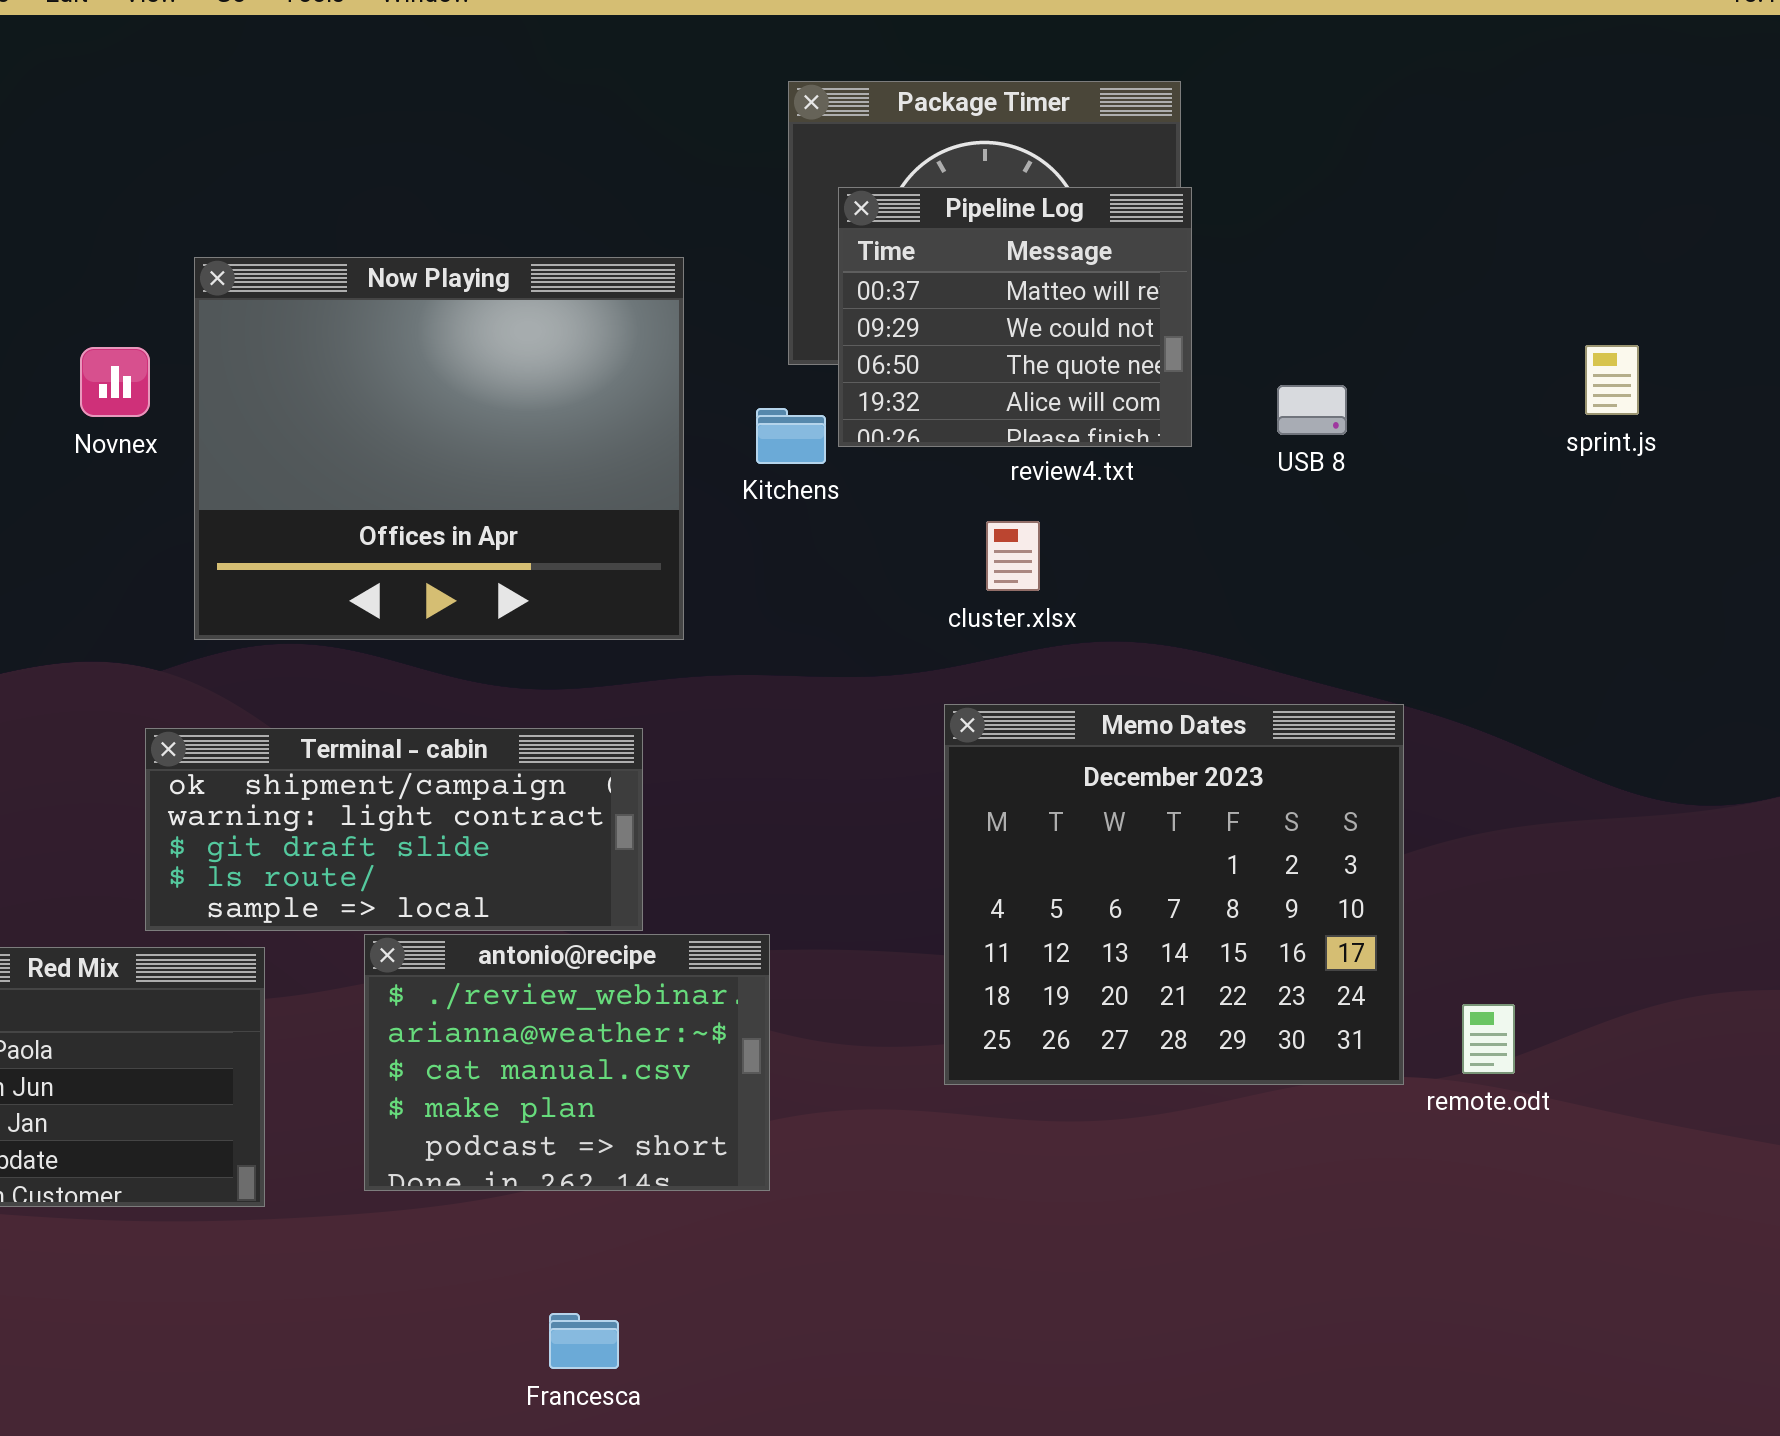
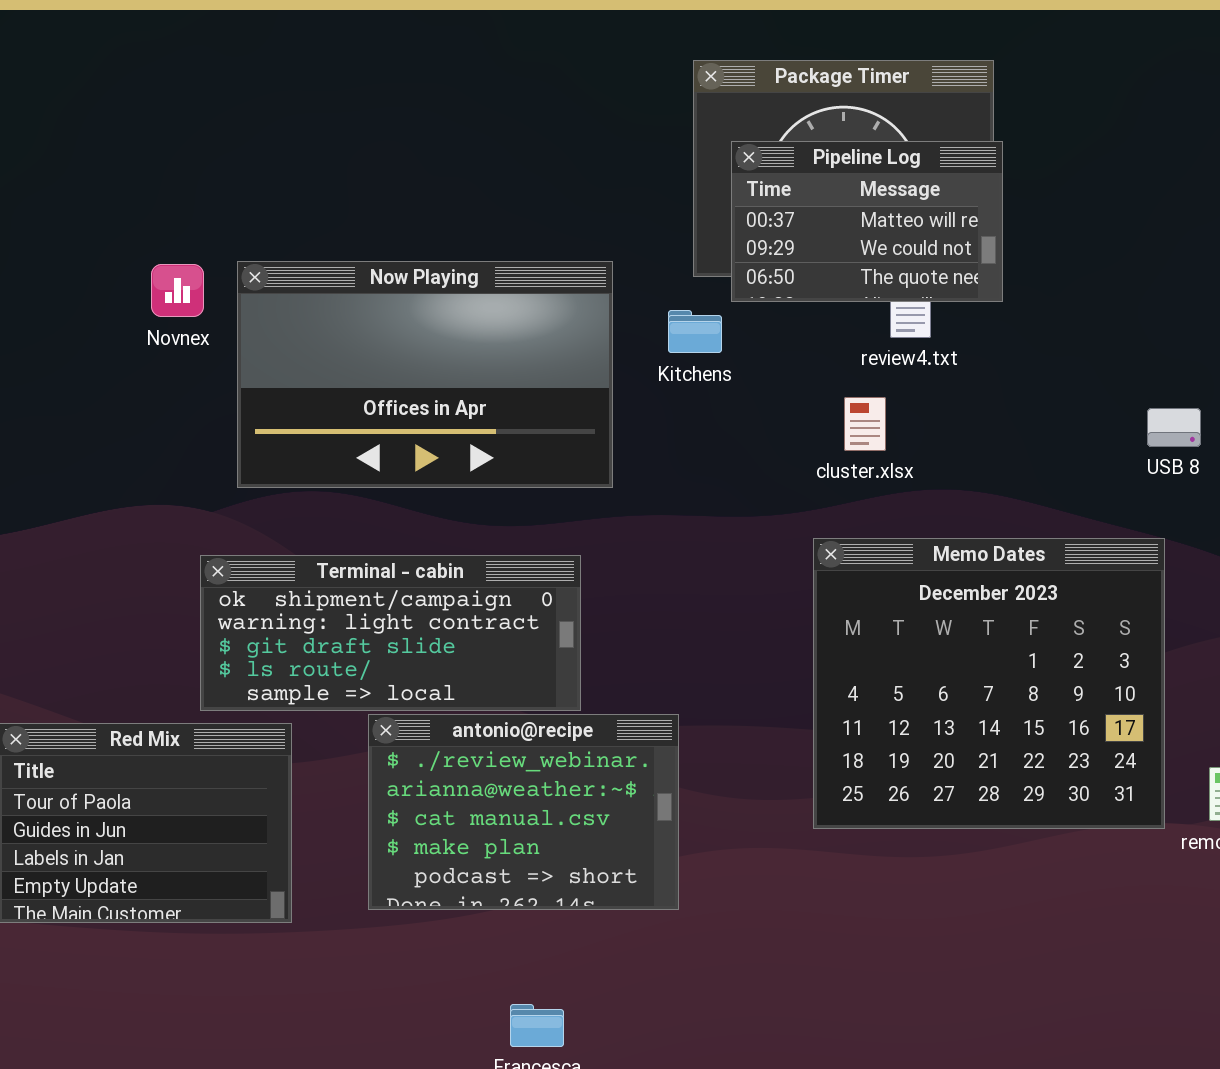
Pipeline Log: [838,187,1192,447] -> [731,141,1003,302], resized
Now Playing: [194,257,684,640] -> [237,261,613,488], resized
USB 8: [1277,385,1347,435] -> [1147,408,1201,447], moved

